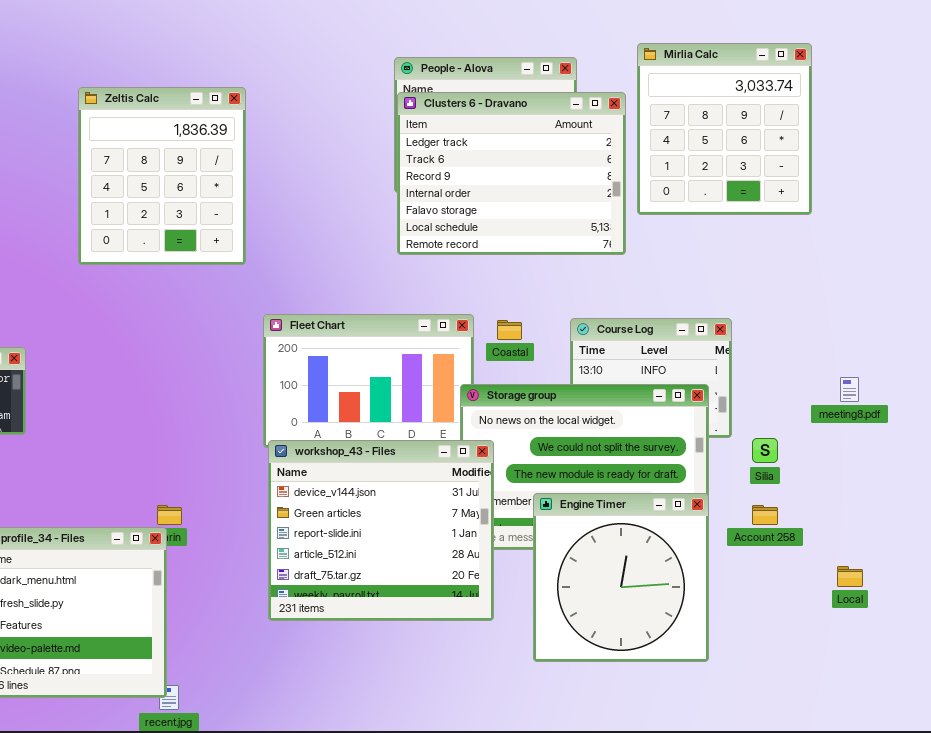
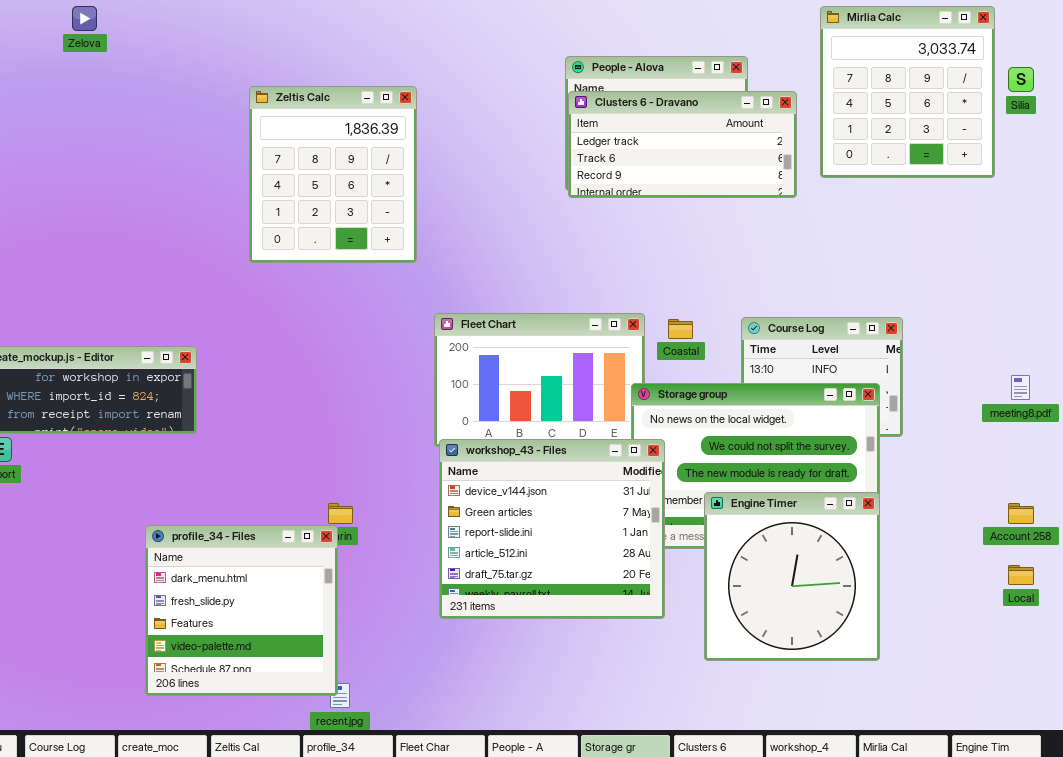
Mirlia Calc: [637,43,812,215] -> [820,6,995,178], moved
Clusters 6 - Dravano: [397,92,626,255] -> [568,91,797,198], resized
Silia: [752,438,778,463] -> [1008,67,1034,92], moved
Account 258: [752,505,778,525] -> [1008,503,1034,524], moved

